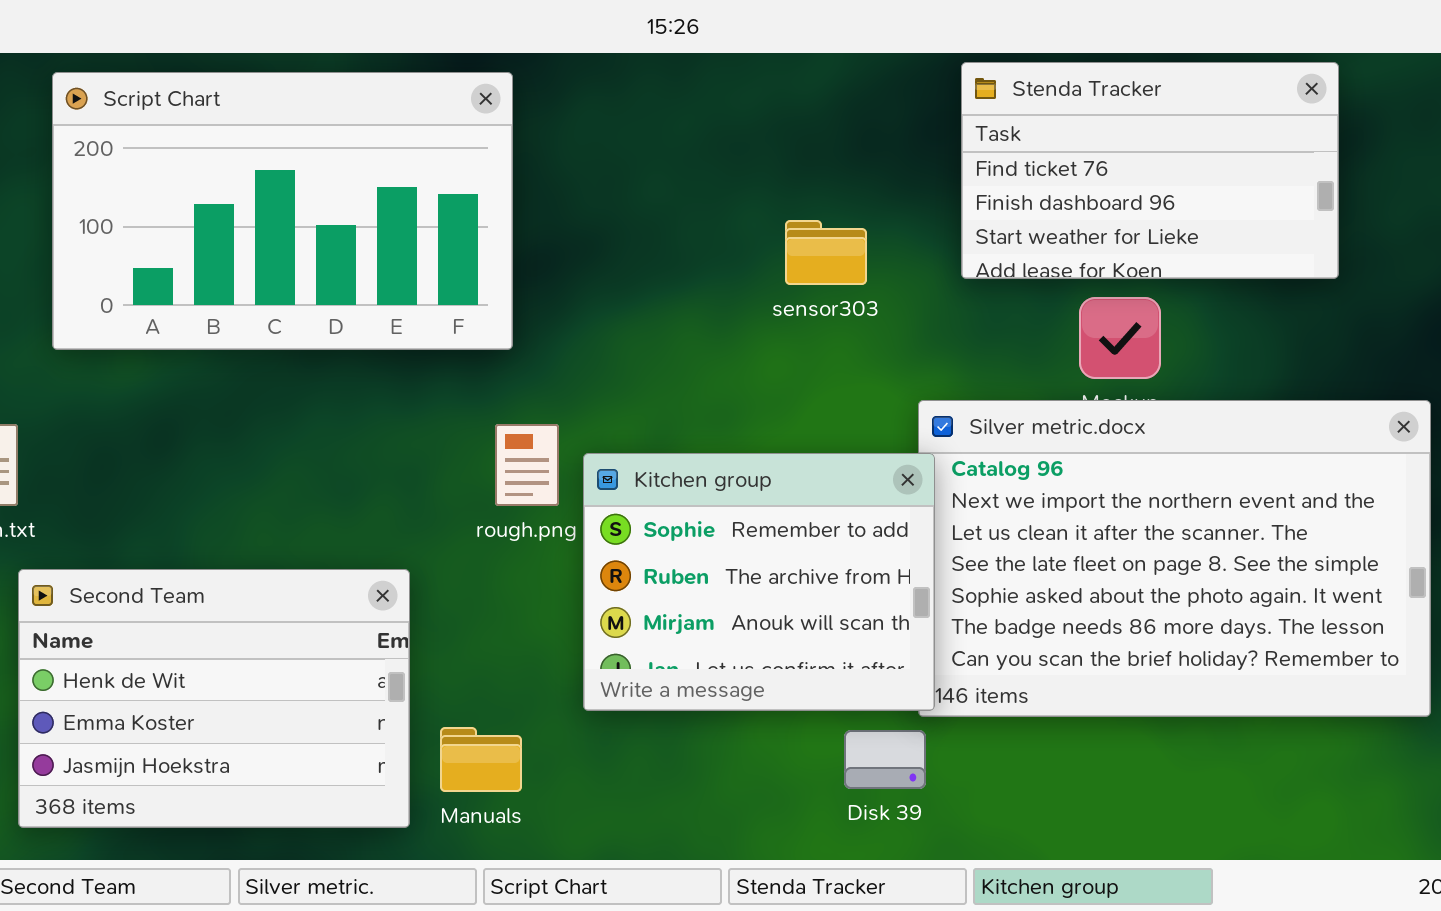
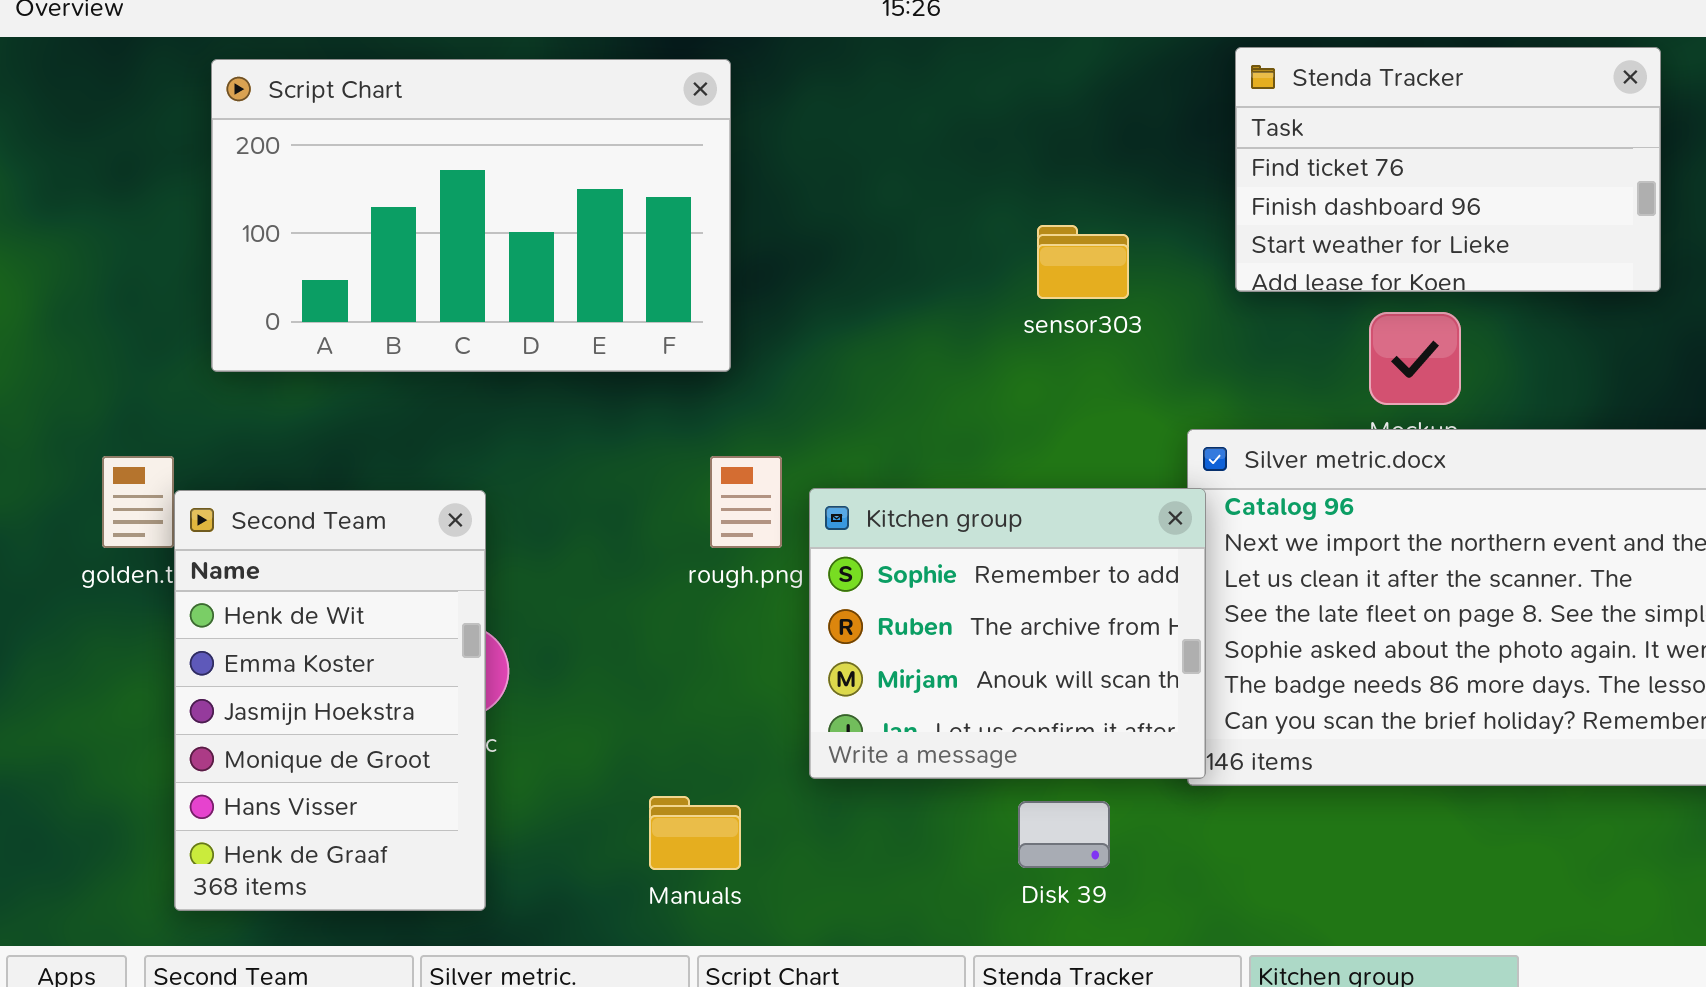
Second Team: [18,569,410,828] -> [174,490,486,911], resized
Disk 39: [844,730,926,789] -> [1018,801,1110,868], moved

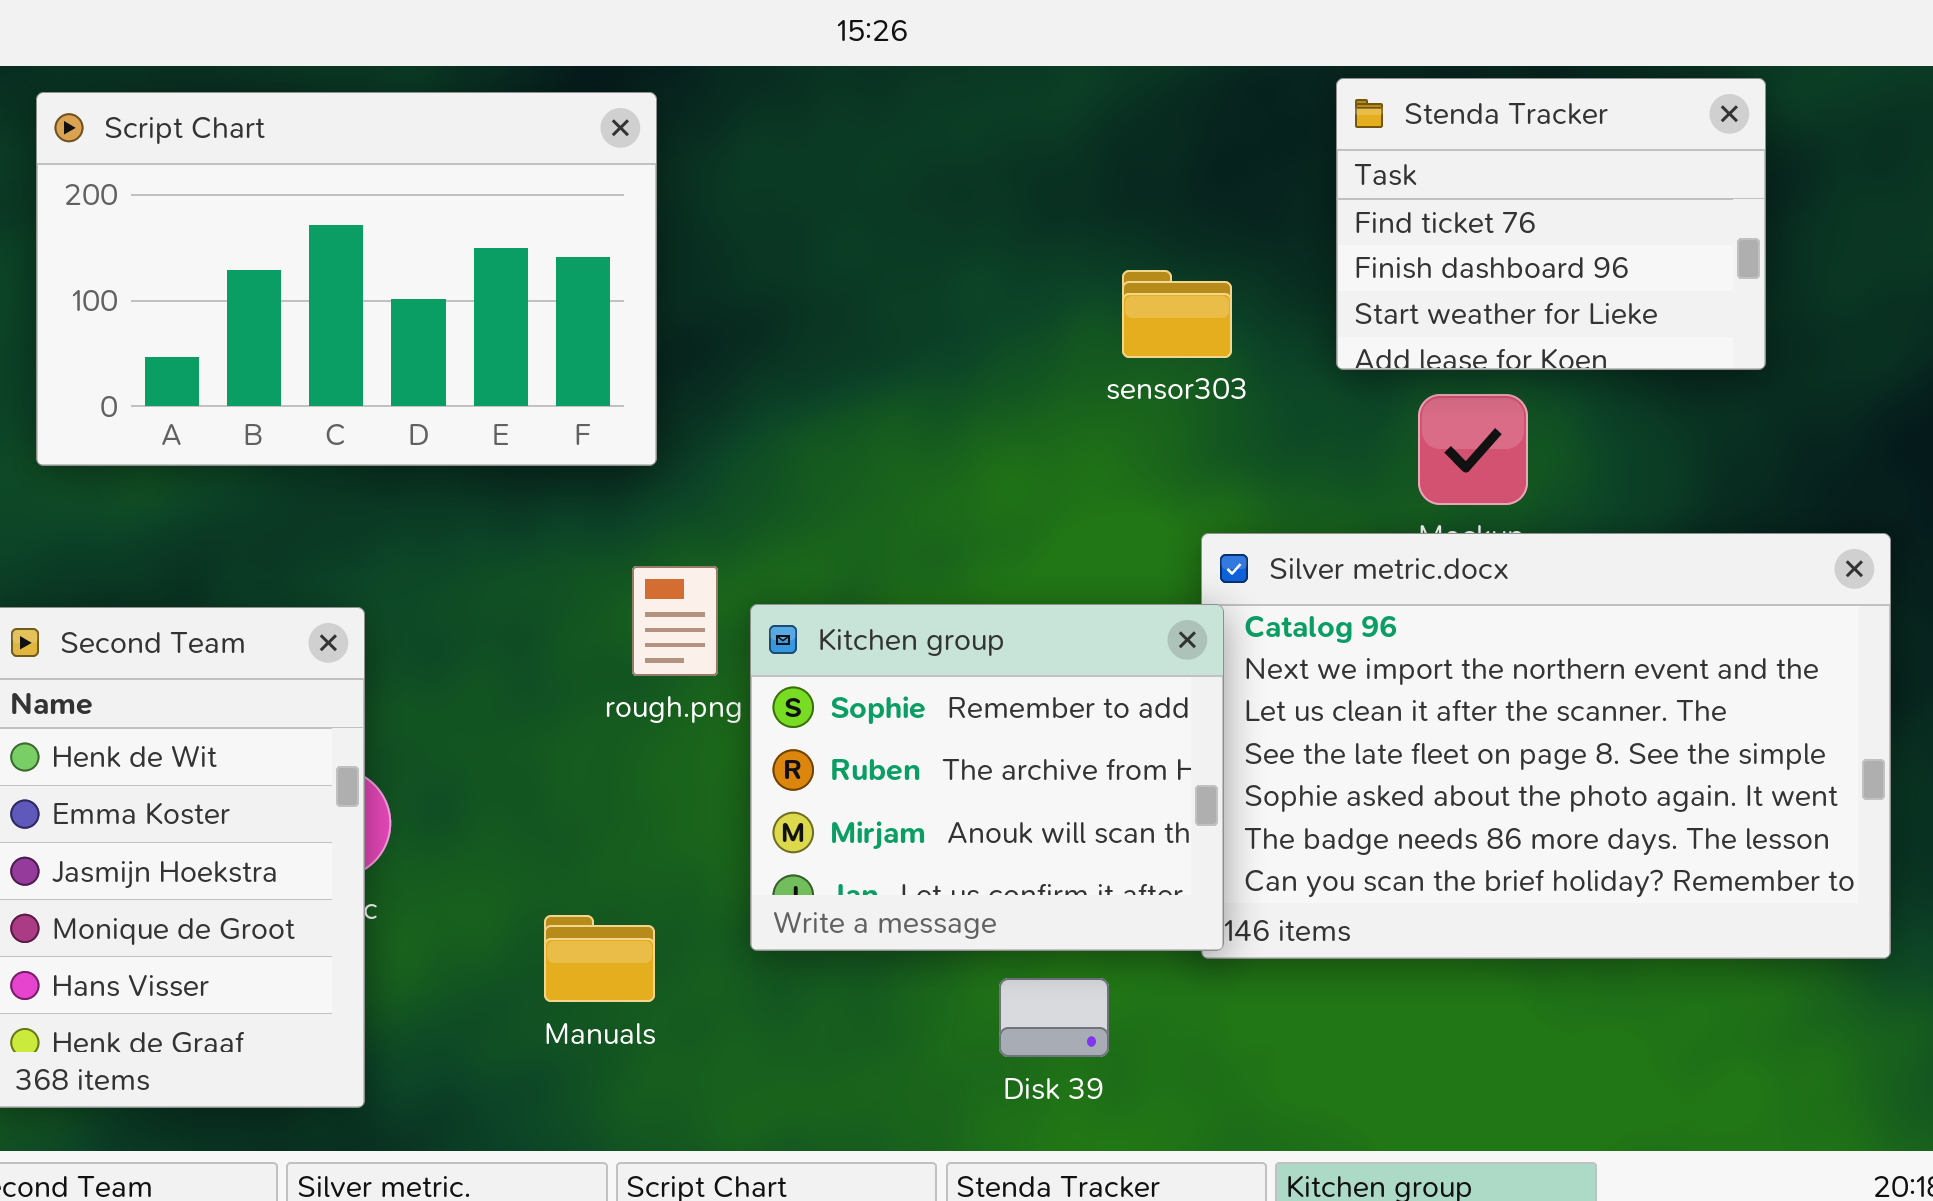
Stenda Tracker: [1235,47,1661,292] -> [1336,78,1766,370], resized
sensor303: [1037,225,1129,299] -> [1122,270,1232,358], moved
Manuals: [649,796,741,870] -> [544,915,655,1002], moved

